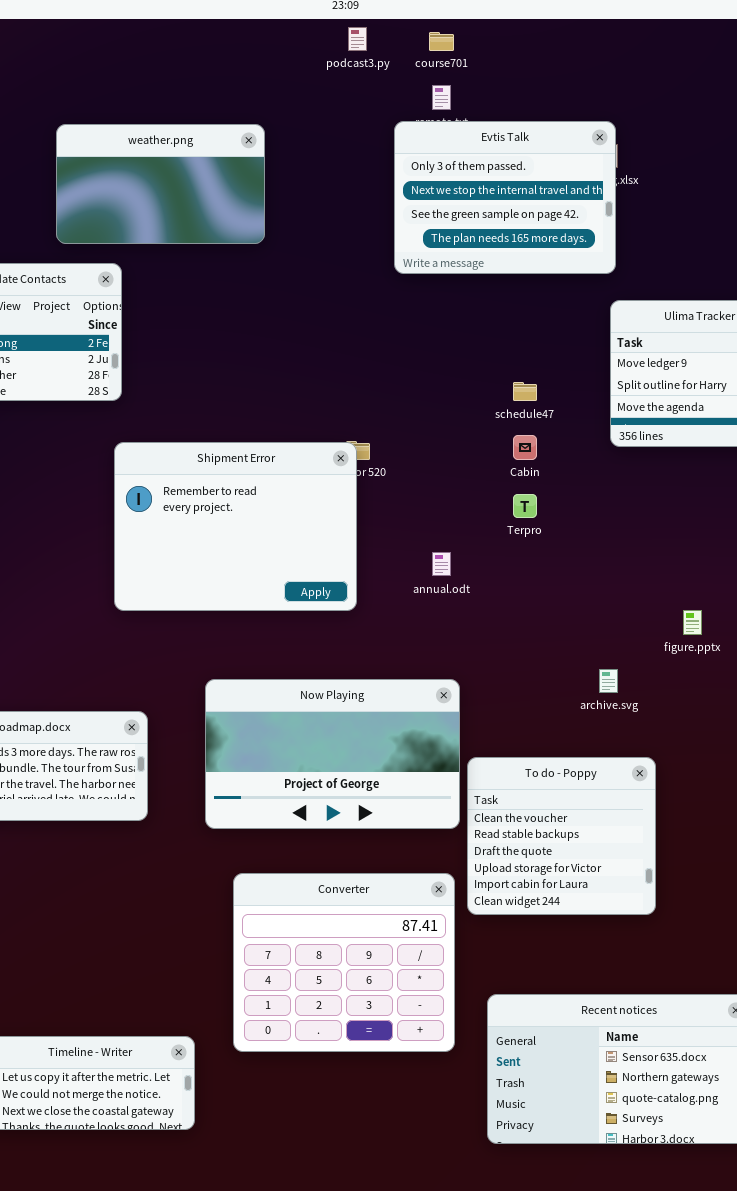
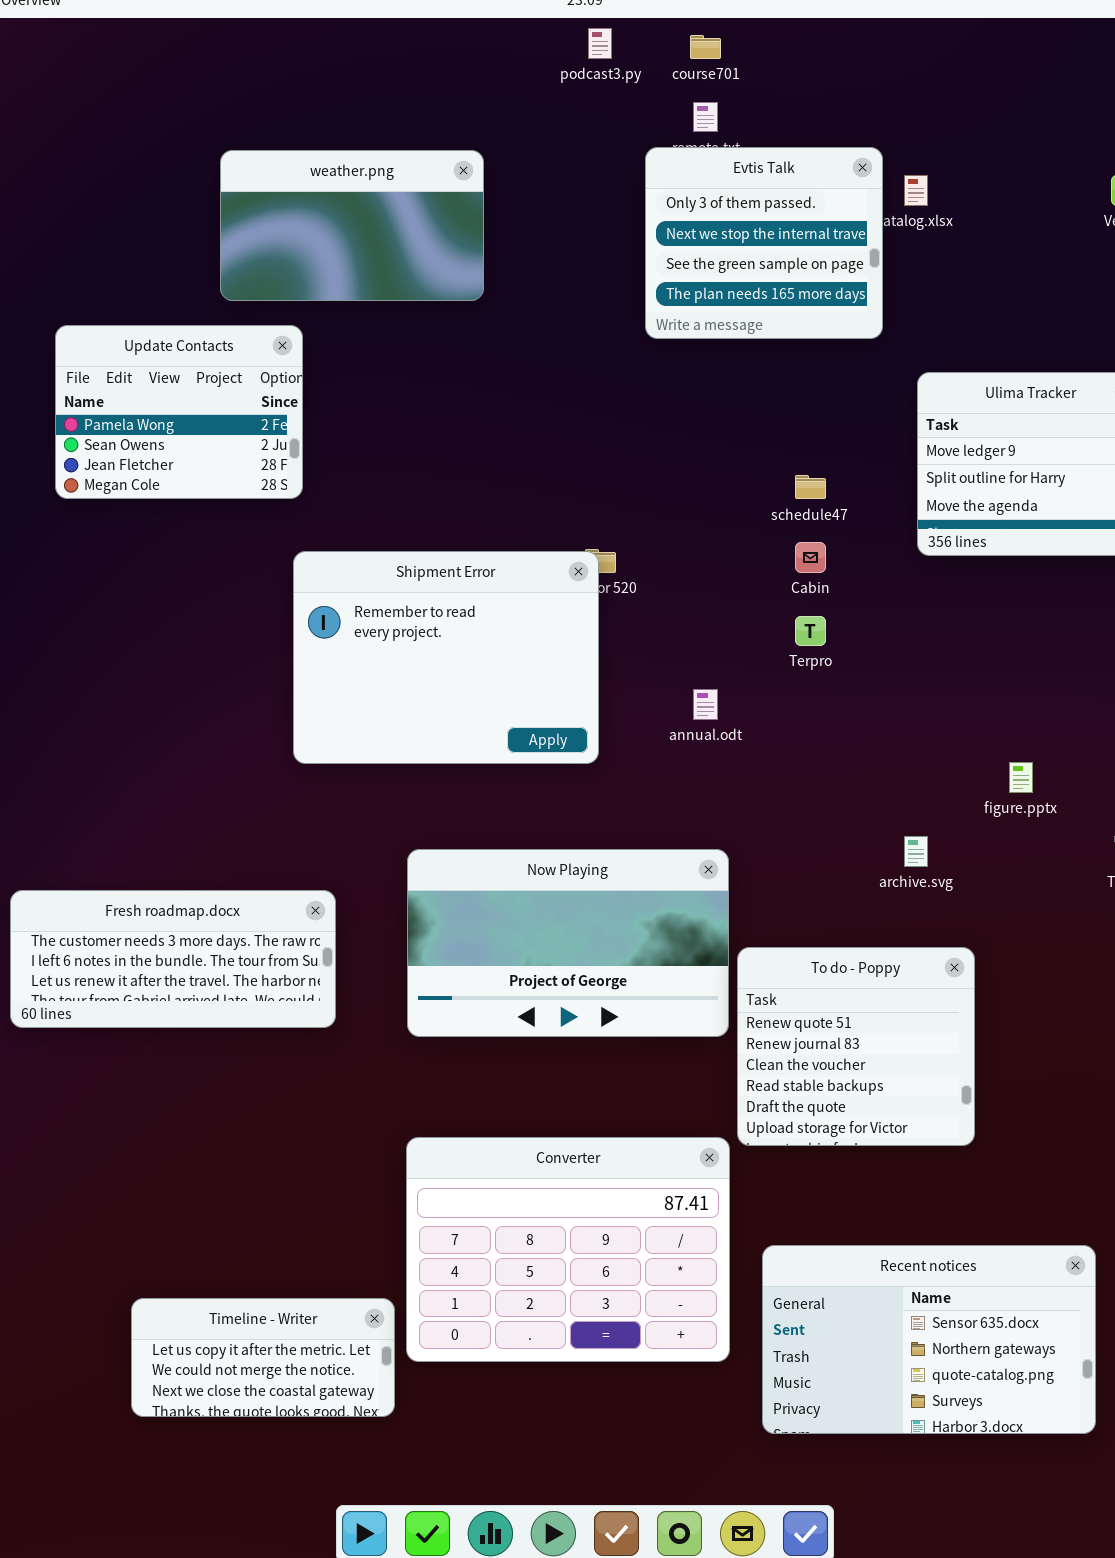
Evtis Talk: [394,121,616,274] -> [645,147,883,339], resized
To do - Poppy: [467,757,656,915] -> [737,947,975,1146], scrolled up 2 rows
Converter: [233,873,455,1052] -> [406,1137,730,1362], moved, resized

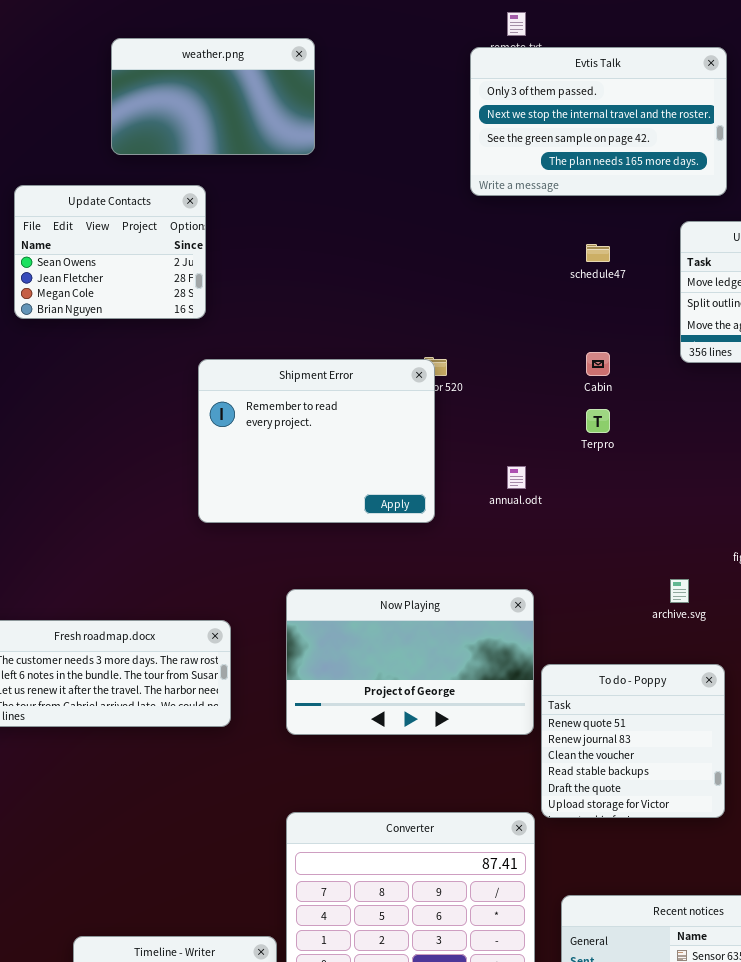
Evtis Talk: [645,147,883,339] -> [470,47,727,196], resized
weather.png: [220,150,484,301] -> [111,38,315,155], moved
Update Contacts: [55,325,303,499] -> [14,185,206,319], scrolled down 1 row
schedule47: [795,475,826,499] -> [586,244,610,262], moved

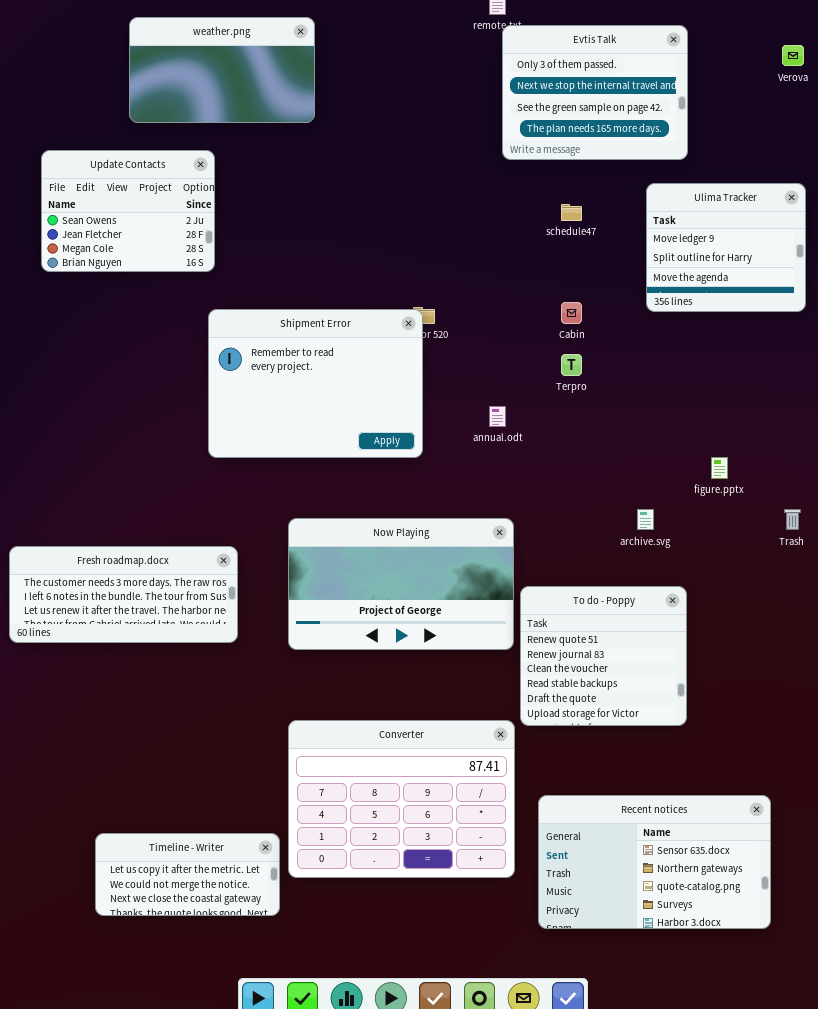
Evtis Talk: [470,47,727,196] -> [502,25,688,160], resized

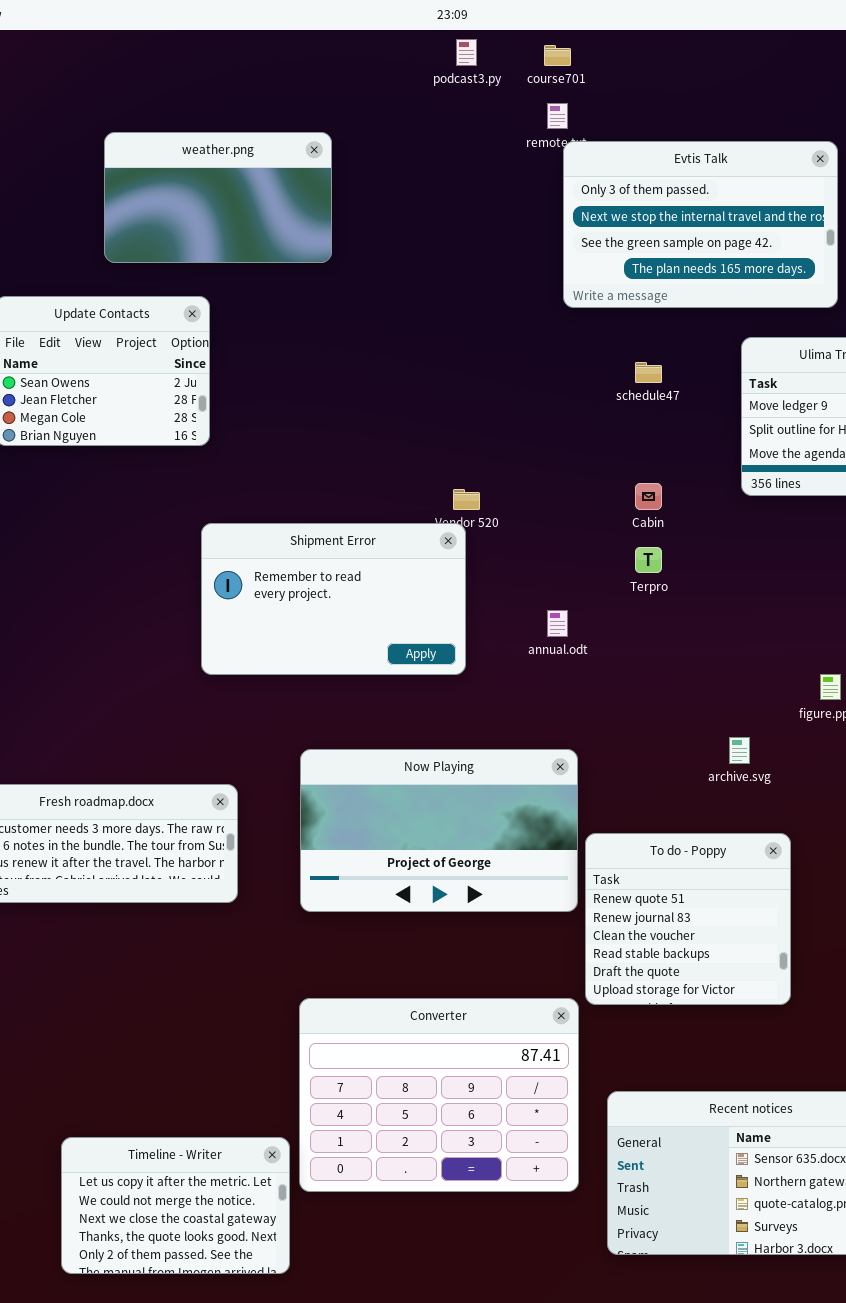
Evtis Talk: [502,25,688,160] -> [563,141,838,308], resized
Shipment Error: [208,309,423,458] -> [201,523,466,675], resized
Timeline - Writer: [95,833,280,916] -> [61,1137,290,1274], resized

